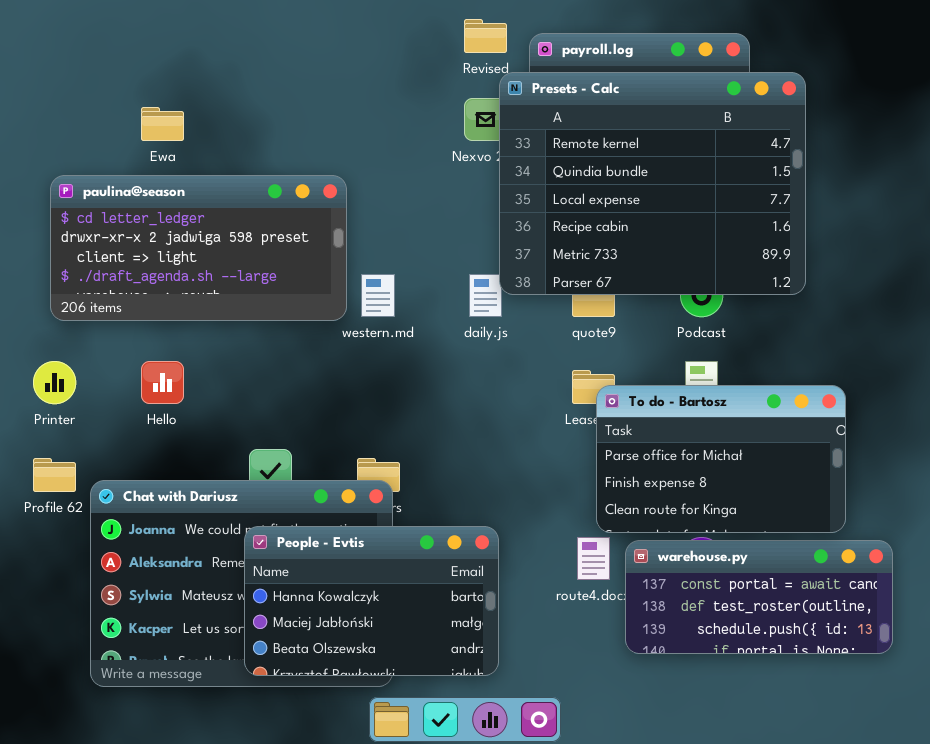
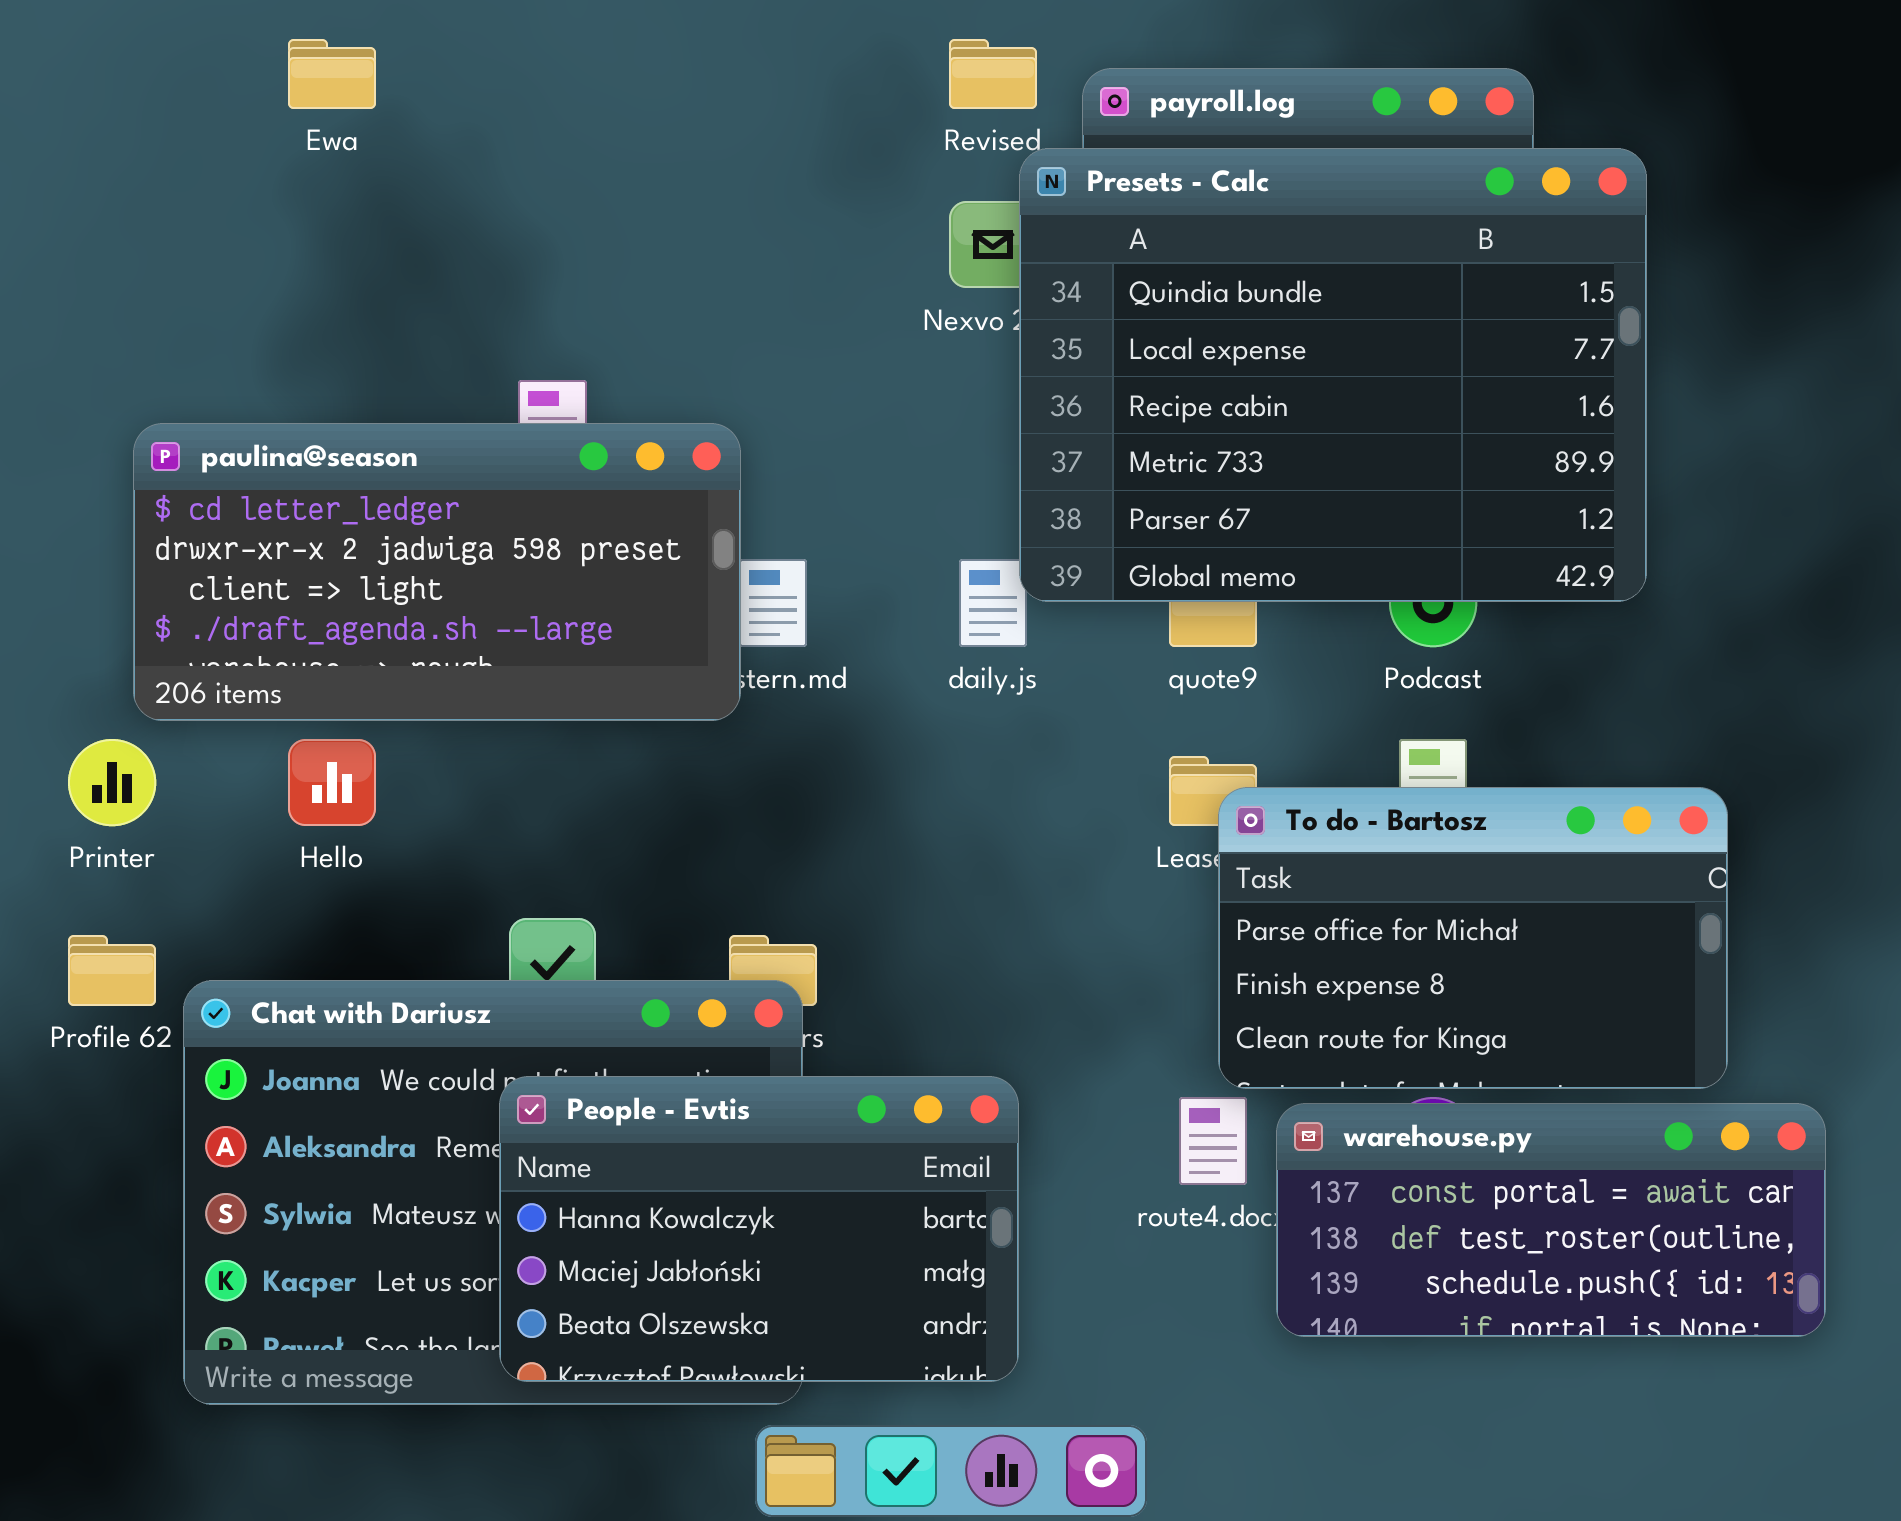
Presets - Calc: [499,72,806,295] -> [1019,148,1647,602], scrolled down 1 row
Ewa: [141,107,184,141] -> [288,39,376,109], moved
paulina@season: [50,175,347,321] -> [133,423,741,721], moved

